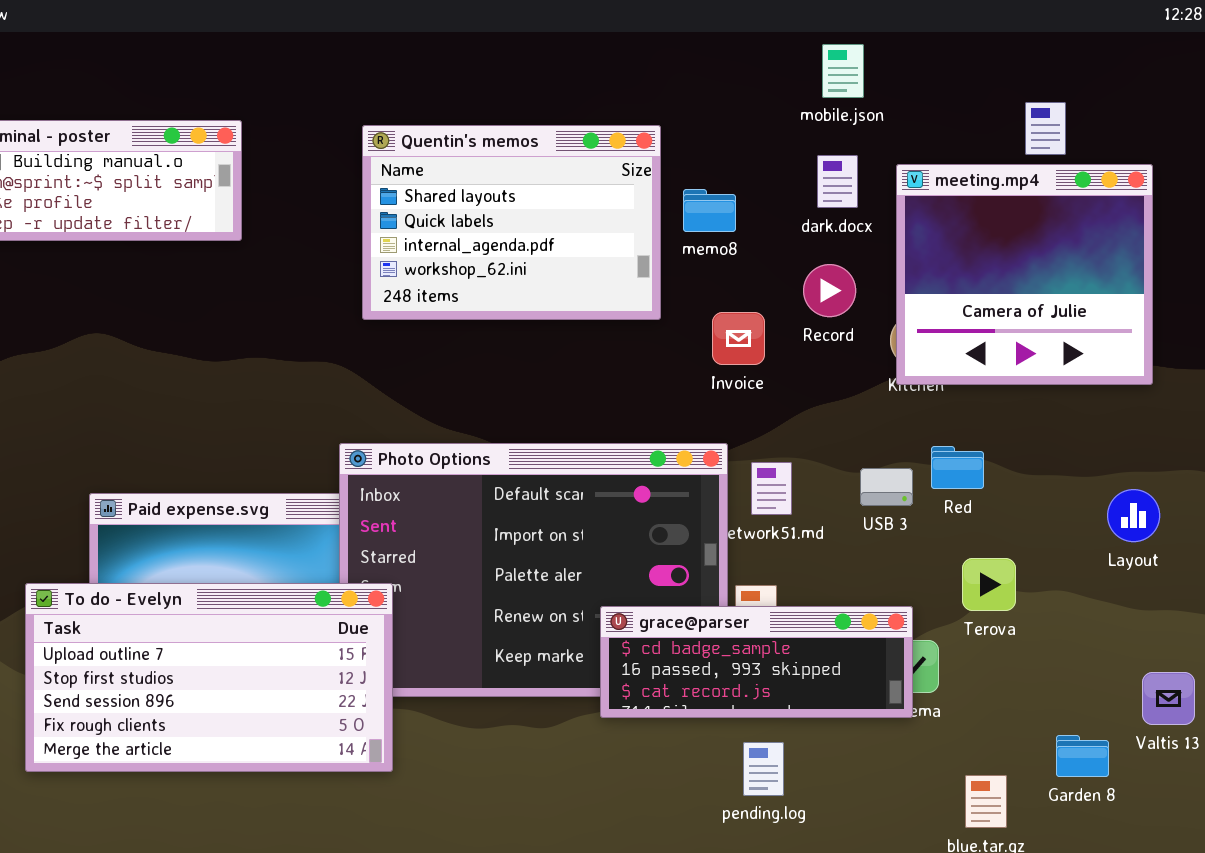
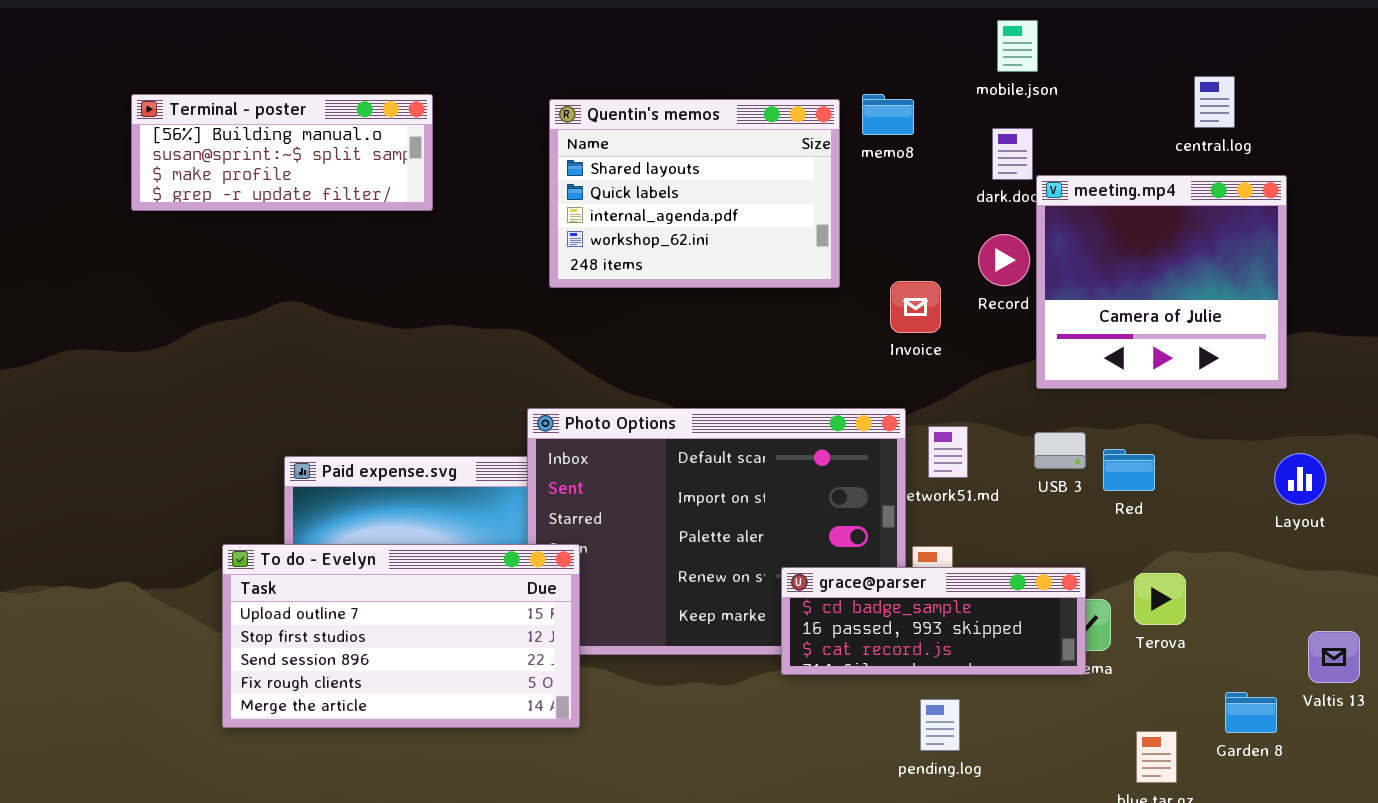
meeting.mp4: [896,164,1153,385] -> [1036,175,1287,389], moved
memo8: [683,189,736,232] -> [862,94,914,135], moved
Red: [931,446,984,489] -> [1103,449,1155,491], moved
Terova: [962,558,1016,611] -> [1134,573,1186,625], moved

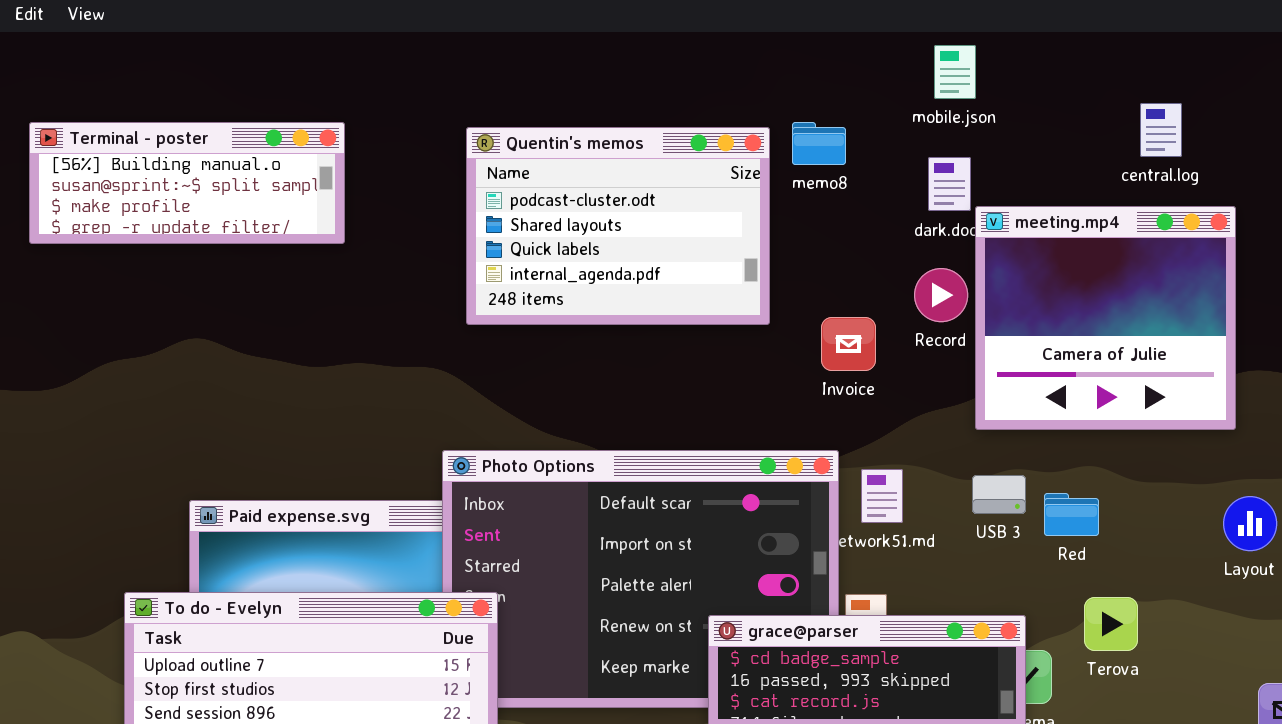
Quentin's memos: [549,99,840,288] -> [466,127,770,325], scrolled up 1 row
Terova: [1134,573,1186,625] -> [1084,597,1138,651], moved

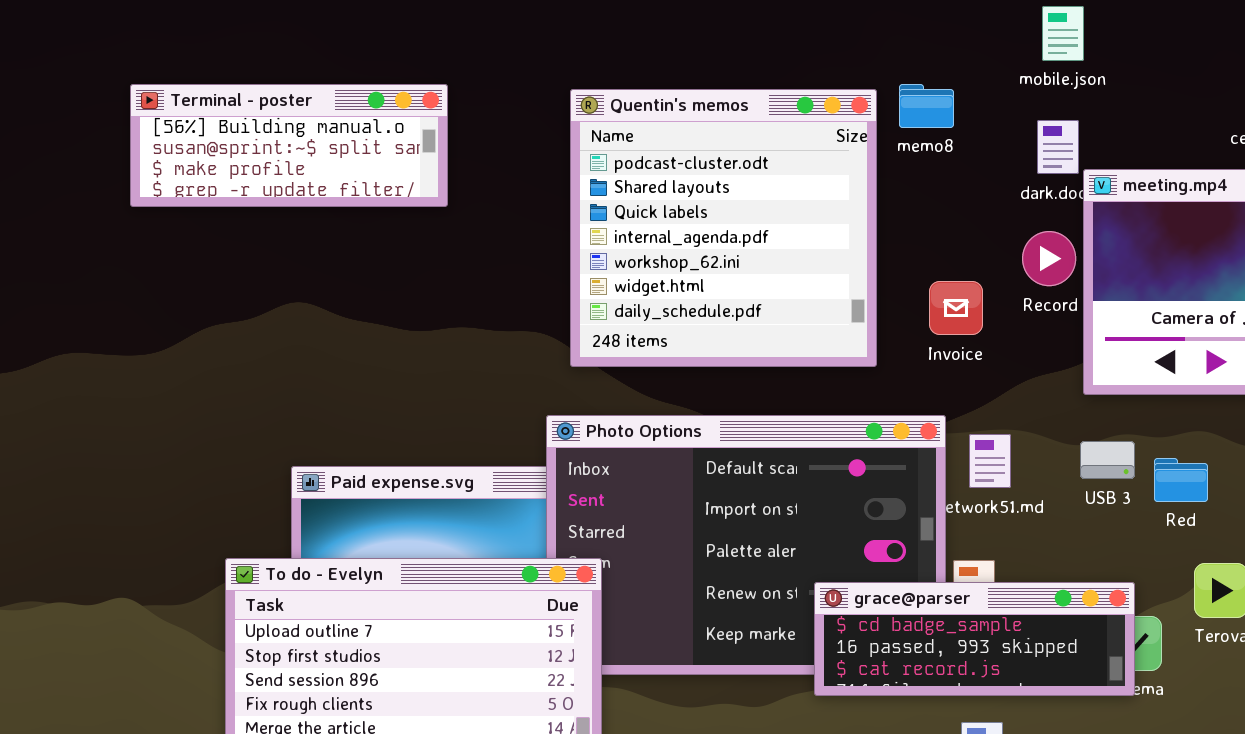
Quentin's memos: [466,127,770,325] -> [570,89,877,367], resized

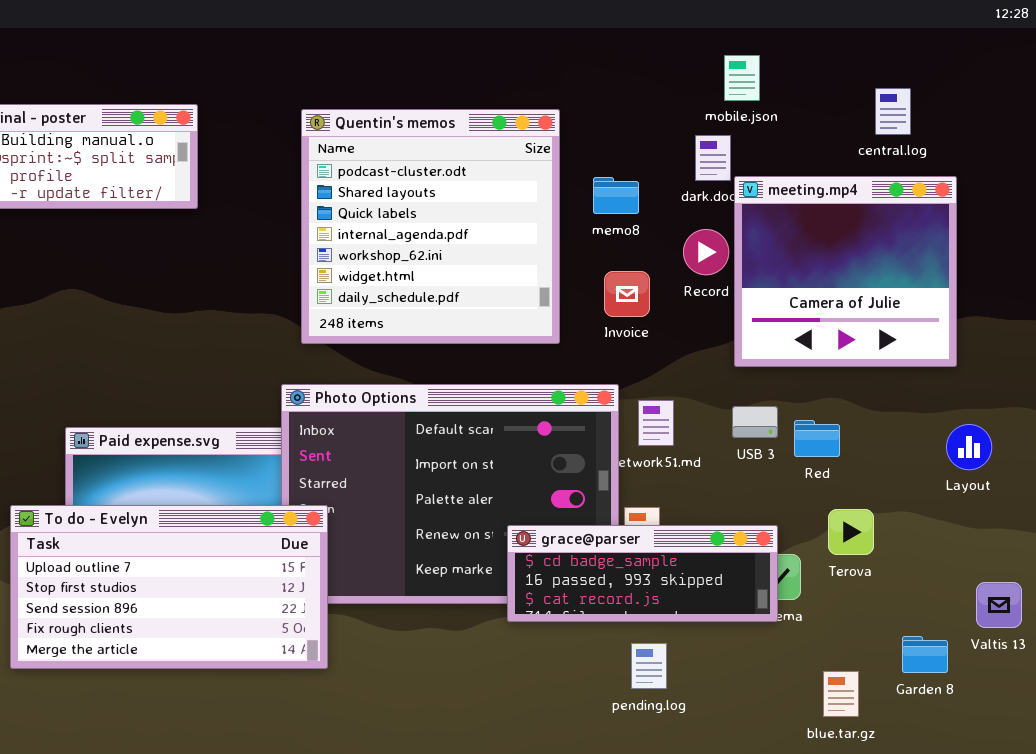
mobile.json: [1042,6,1084,61] -> [724,55,760,101], moved
memo8: [899,84,954,128] -> [593,177,639,214], moved

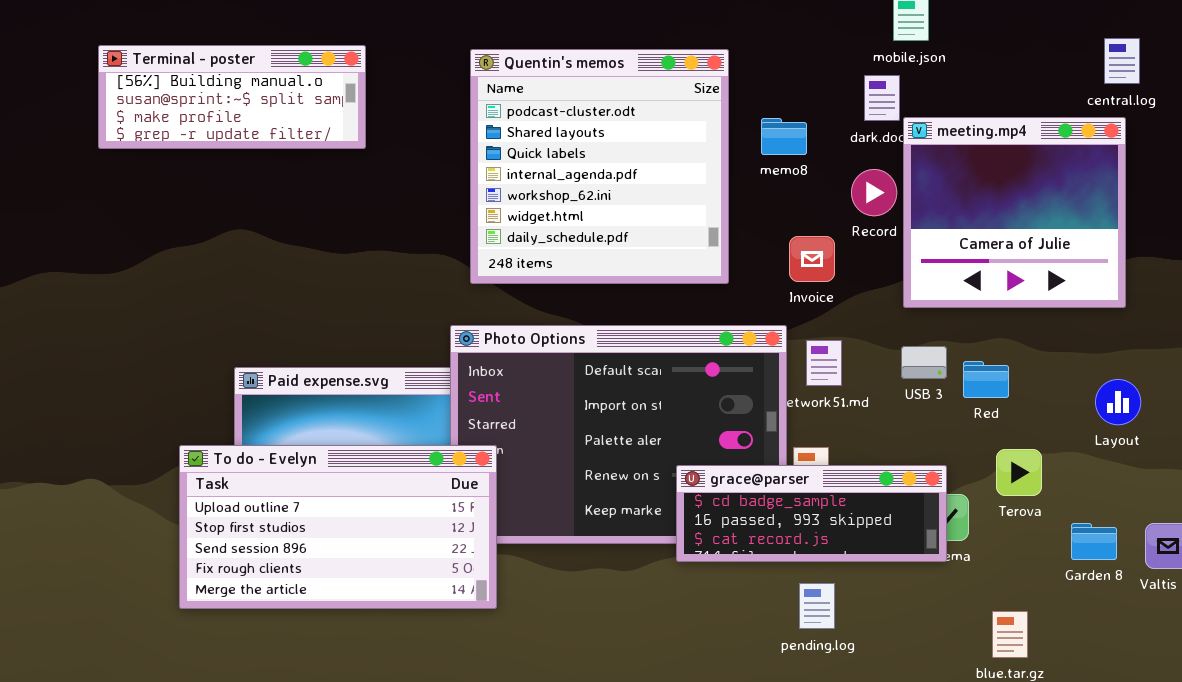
central.log: [875,88,911,135] -> [1104,38,1140,84], moved
Invoice: [604,271,650,317] -> [789,236,835,282], moved
Layout: [946,424,992,470] -> [1095,379,1141,425], moved
Garden 8: [902,636,948,673] -> [1071,523,1117,560], moved

